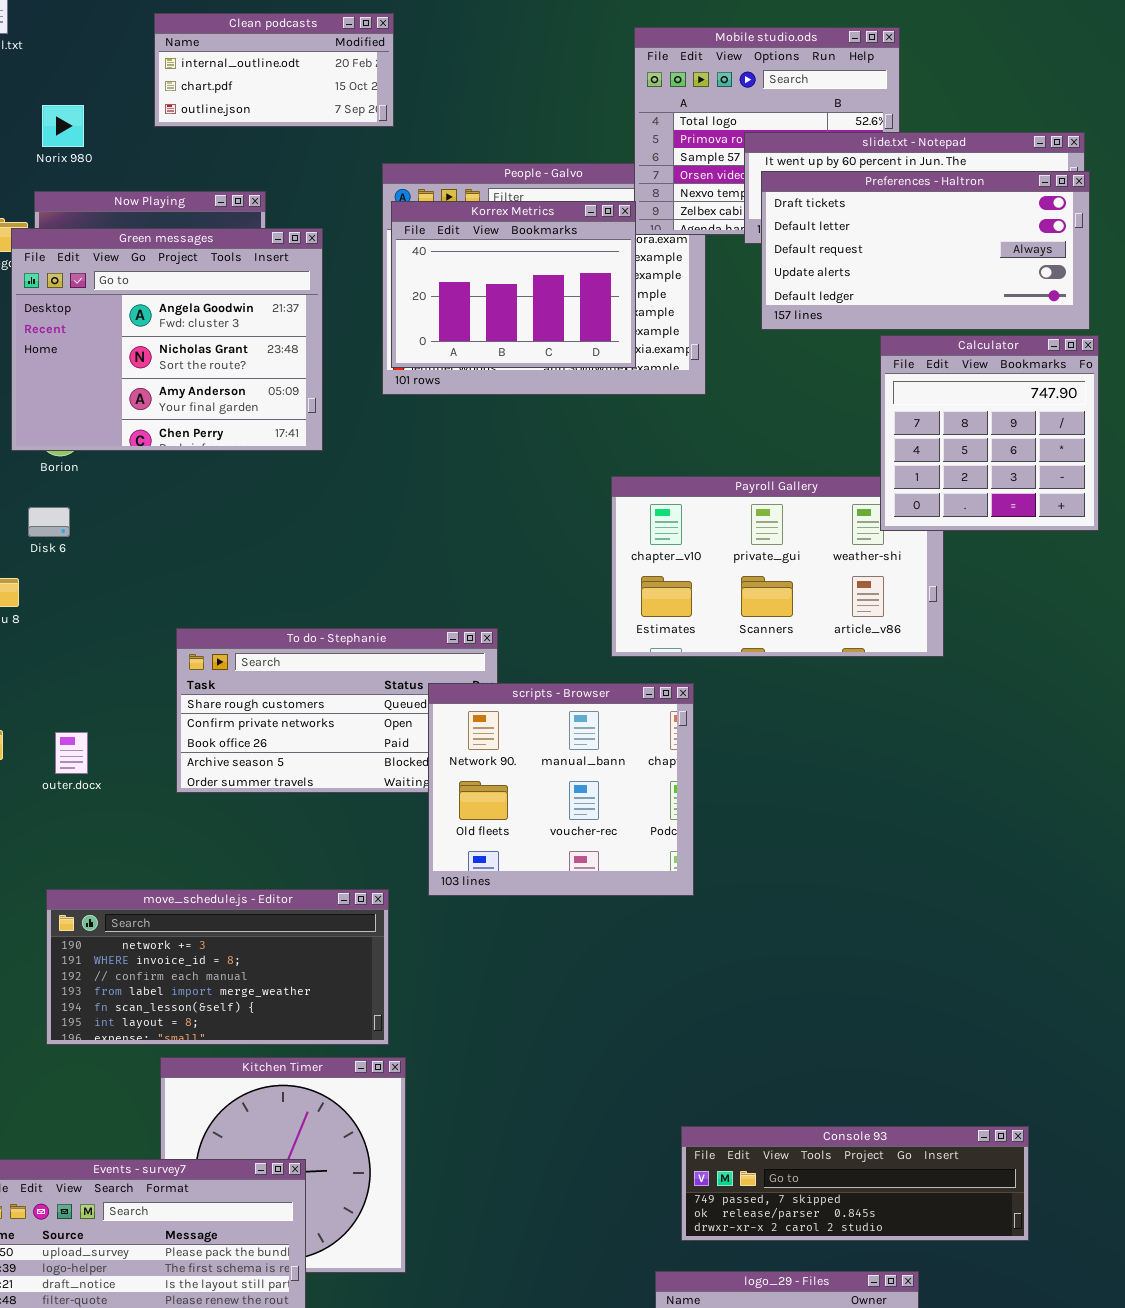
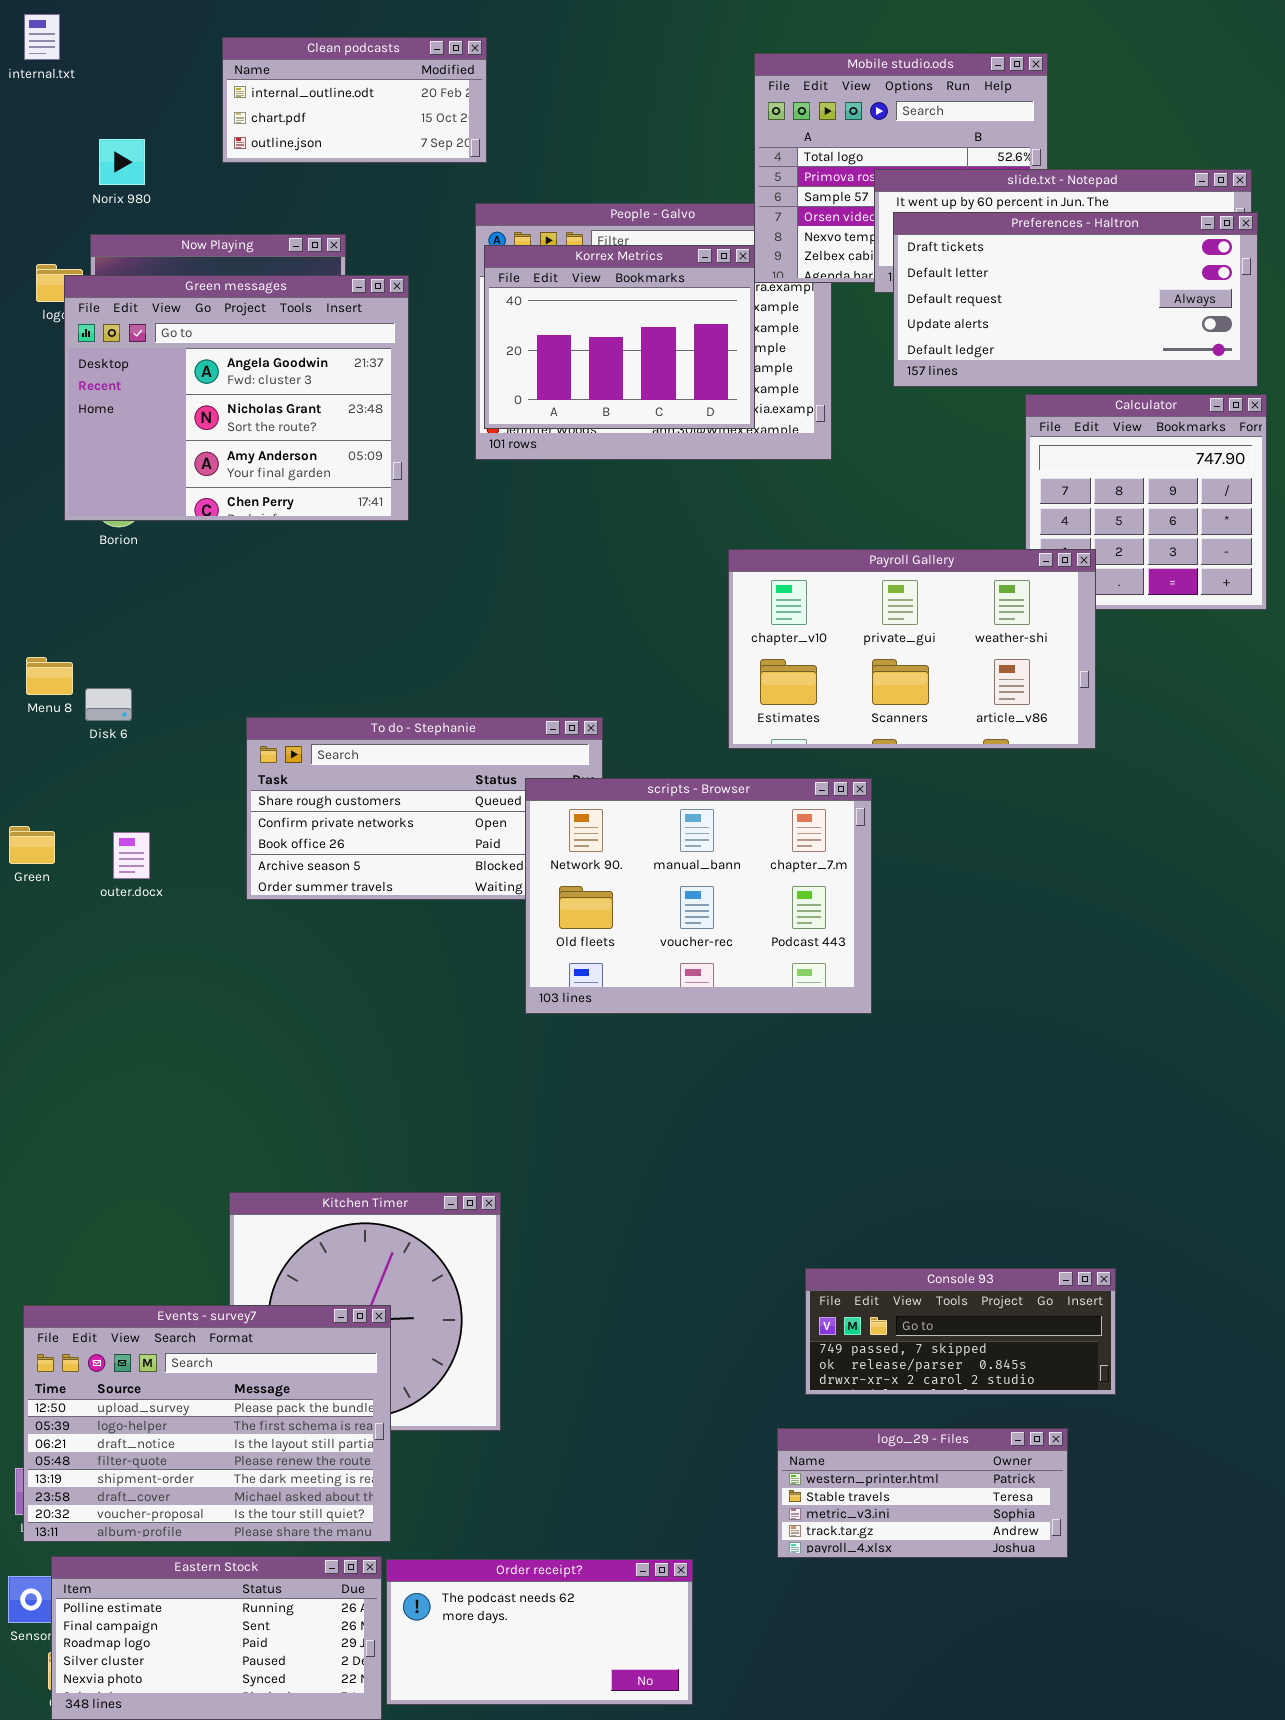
Payroll Gallery: [611,476,944,657] -> [728,549,1096,749], raised
Disk 6: [28,507,70,537] -> [85,688,132,721], moved
scripts - Browser: [428,683,694,896] -> [525,778,872,1014], resized
move_schedule.js - Editor: [46,889,389,1045] -> none, closed
Console 93: [681,1126,1029,1241] -> [805,1268,1116,1395], resized

